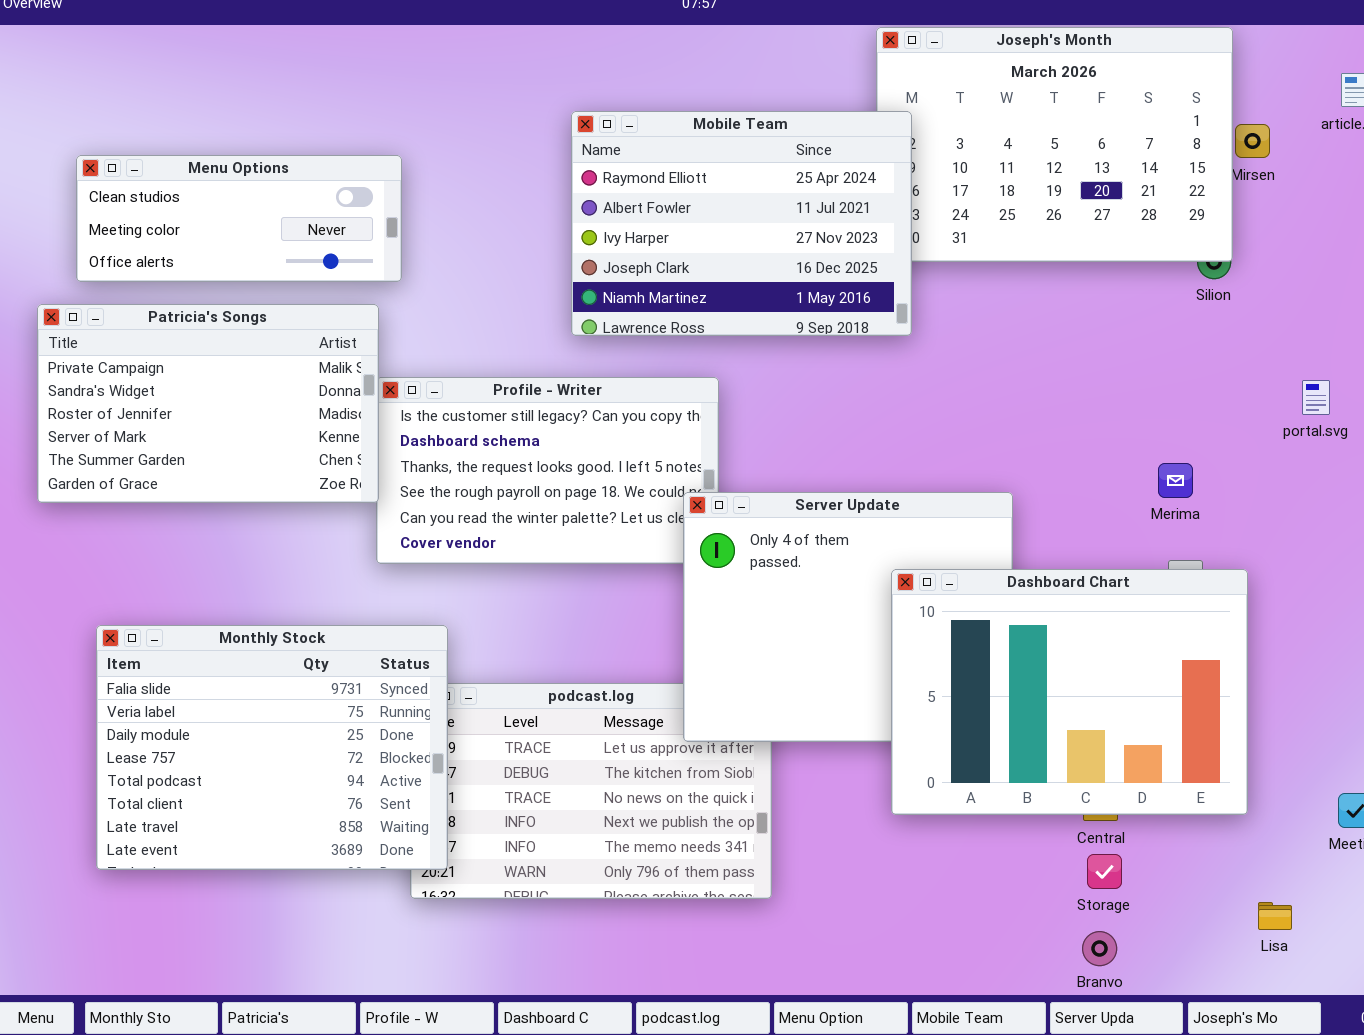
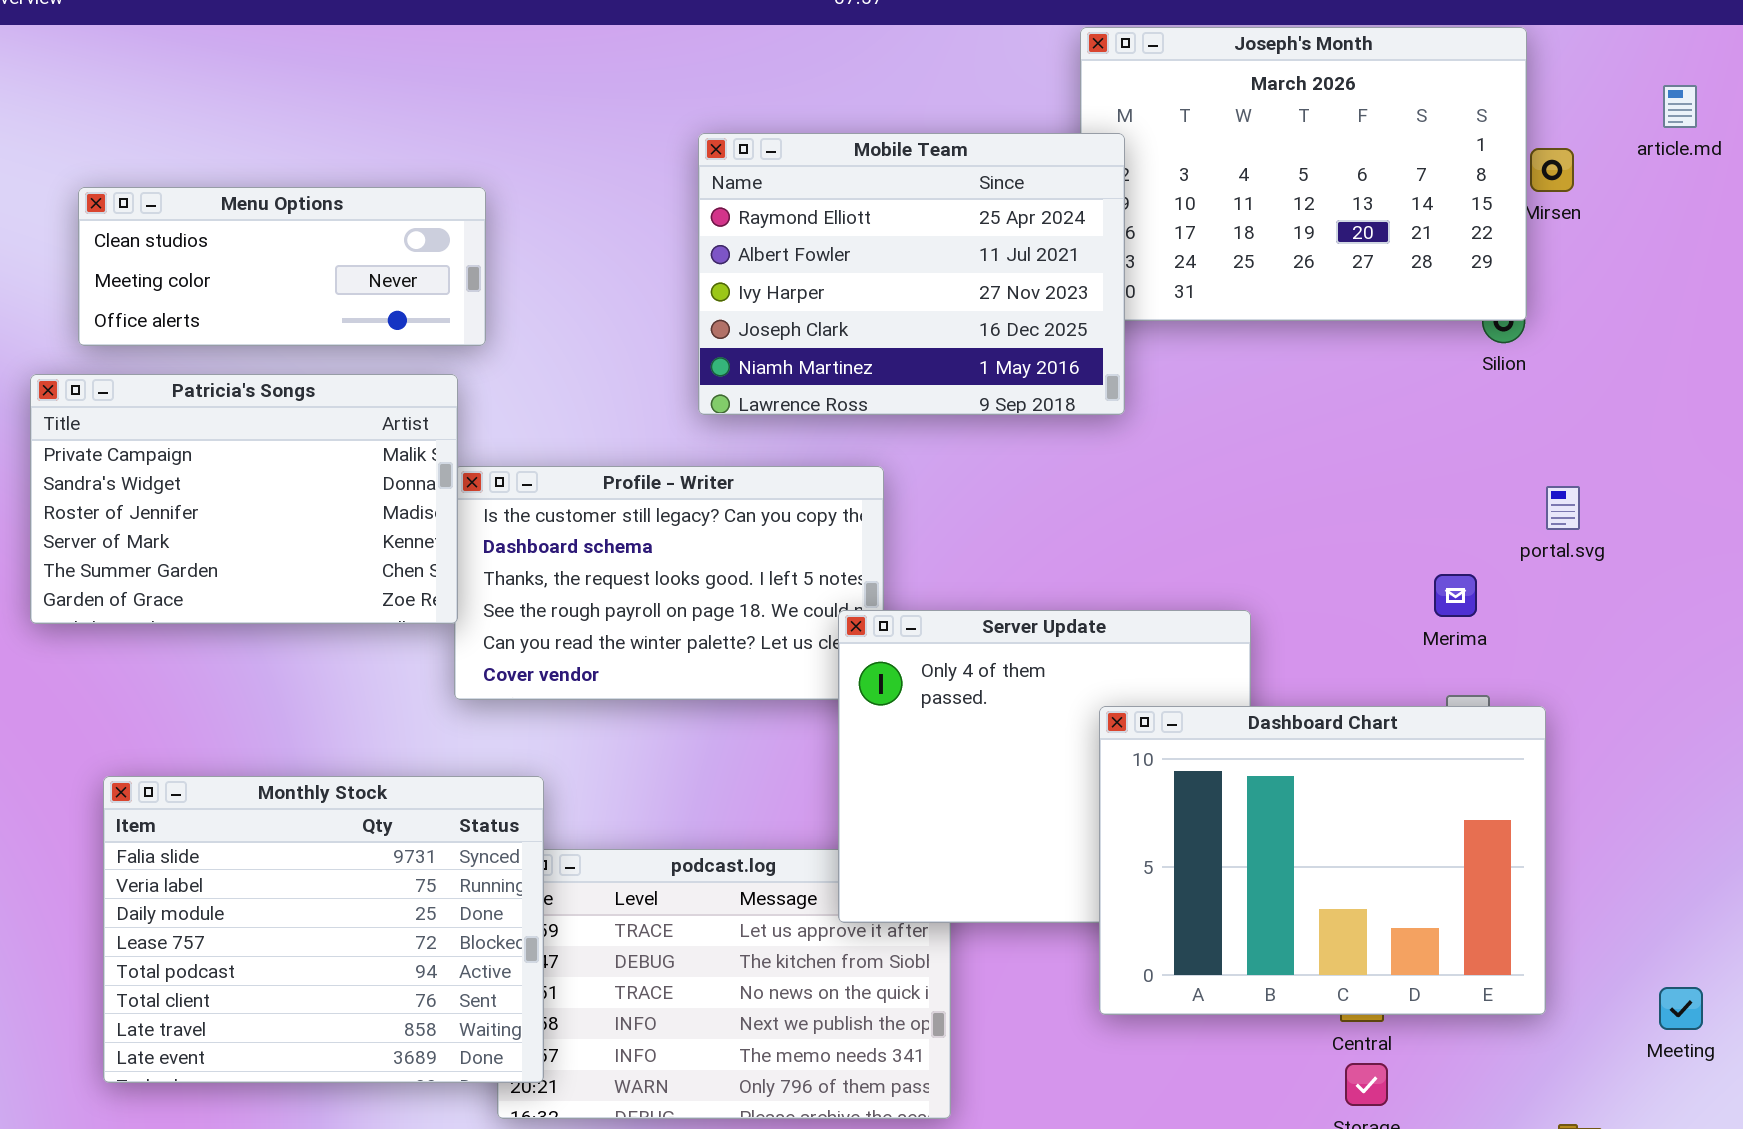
portal.svg: [1302,380,1330,415] -> [1546,486,1580,530], moved

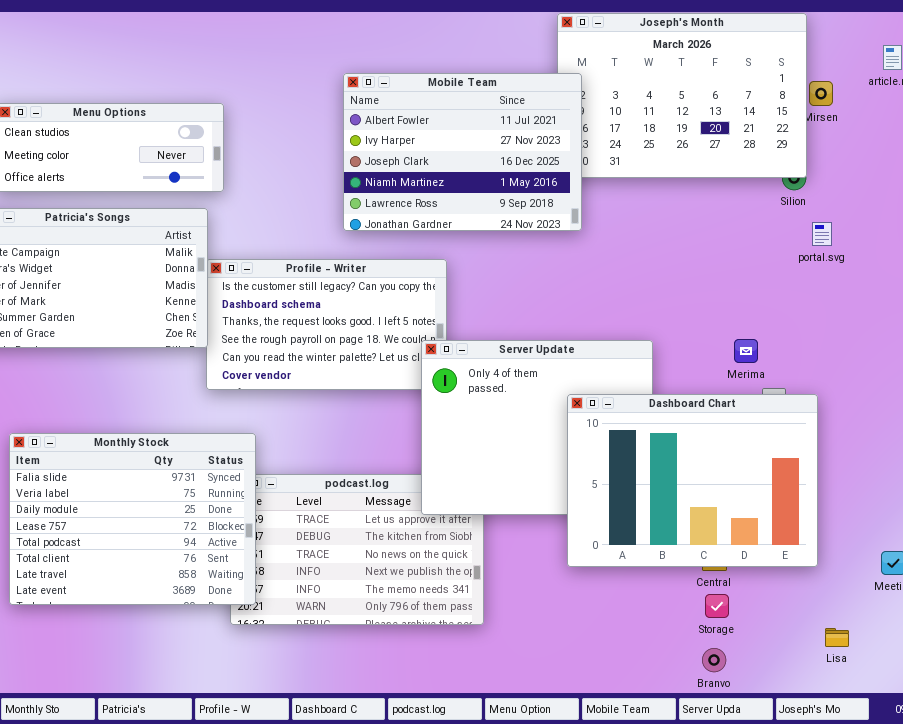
Mobile Team: [698,133,1125,415] -> [343,73,582,231], scrolled down 1 row
portal.svg: [1546,486,1580,530] -> [812,222,832,246], moved
Merima: [1434,574,1477,617] -> [734,339,758,363], moved

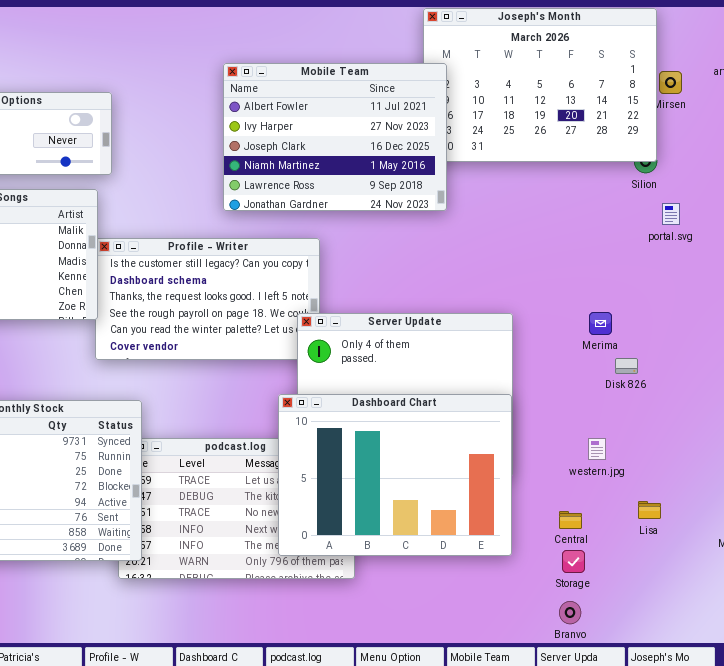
Dashboard Chart: [567,394,818,567] -> [278,394,512,556], moved
Lisa: [825,628,849,647] -> [638,501,661,519], moved

